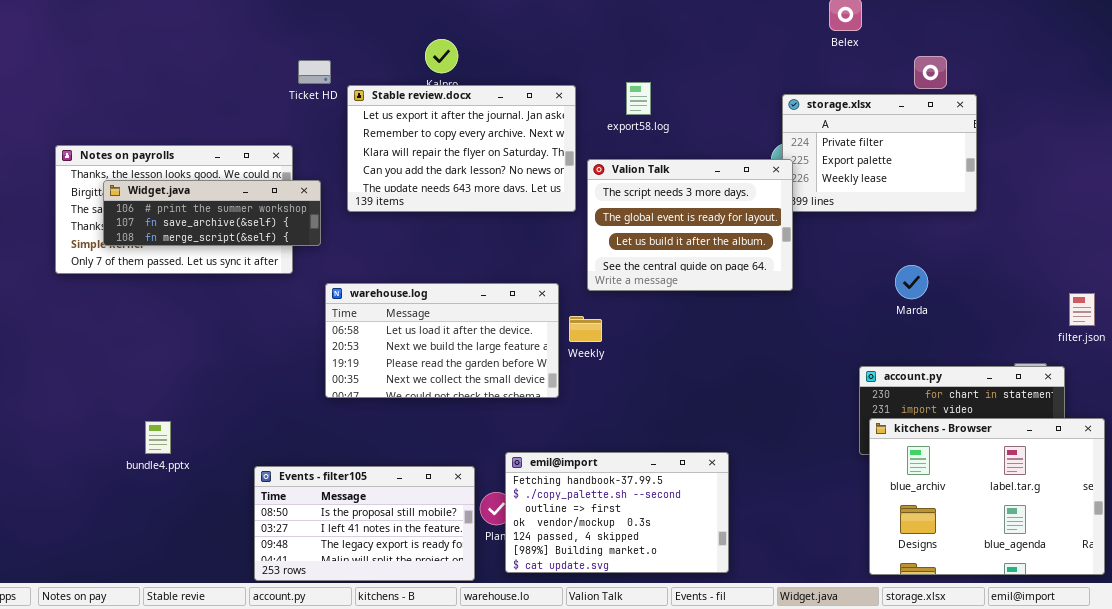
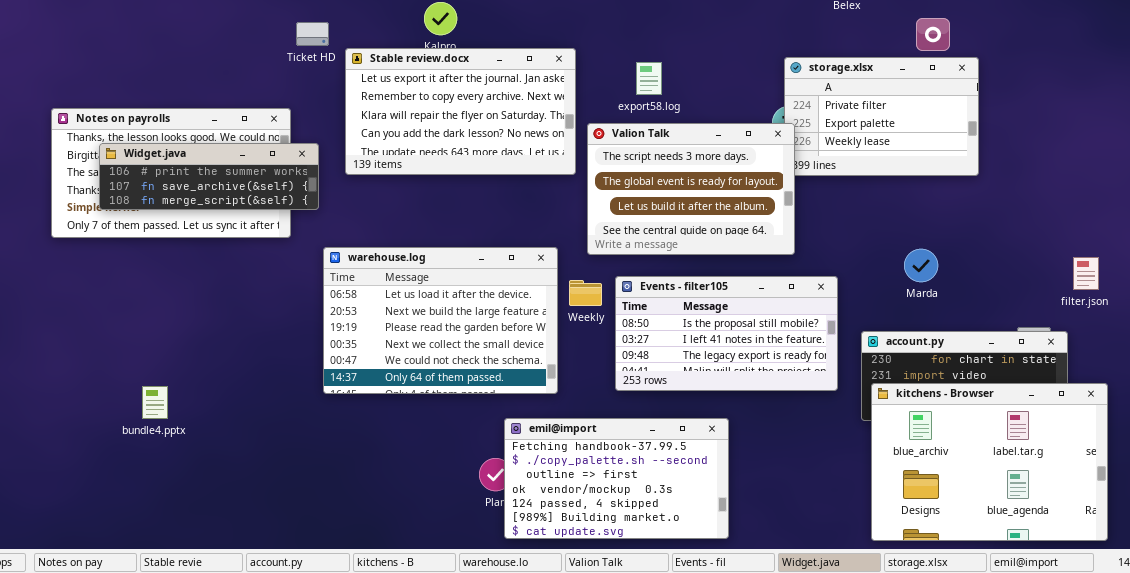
export58.log: [626,82,651,115] -> [636,62,662,95], moved
Marda: [895,265,928,299] -> [904,249,938,282], moved
warehouse.log: [325,283,559,398] -> [323,247,558,394], resized
Events - filter105: [254,466,475,581] -> [615,276,838,391], moved

